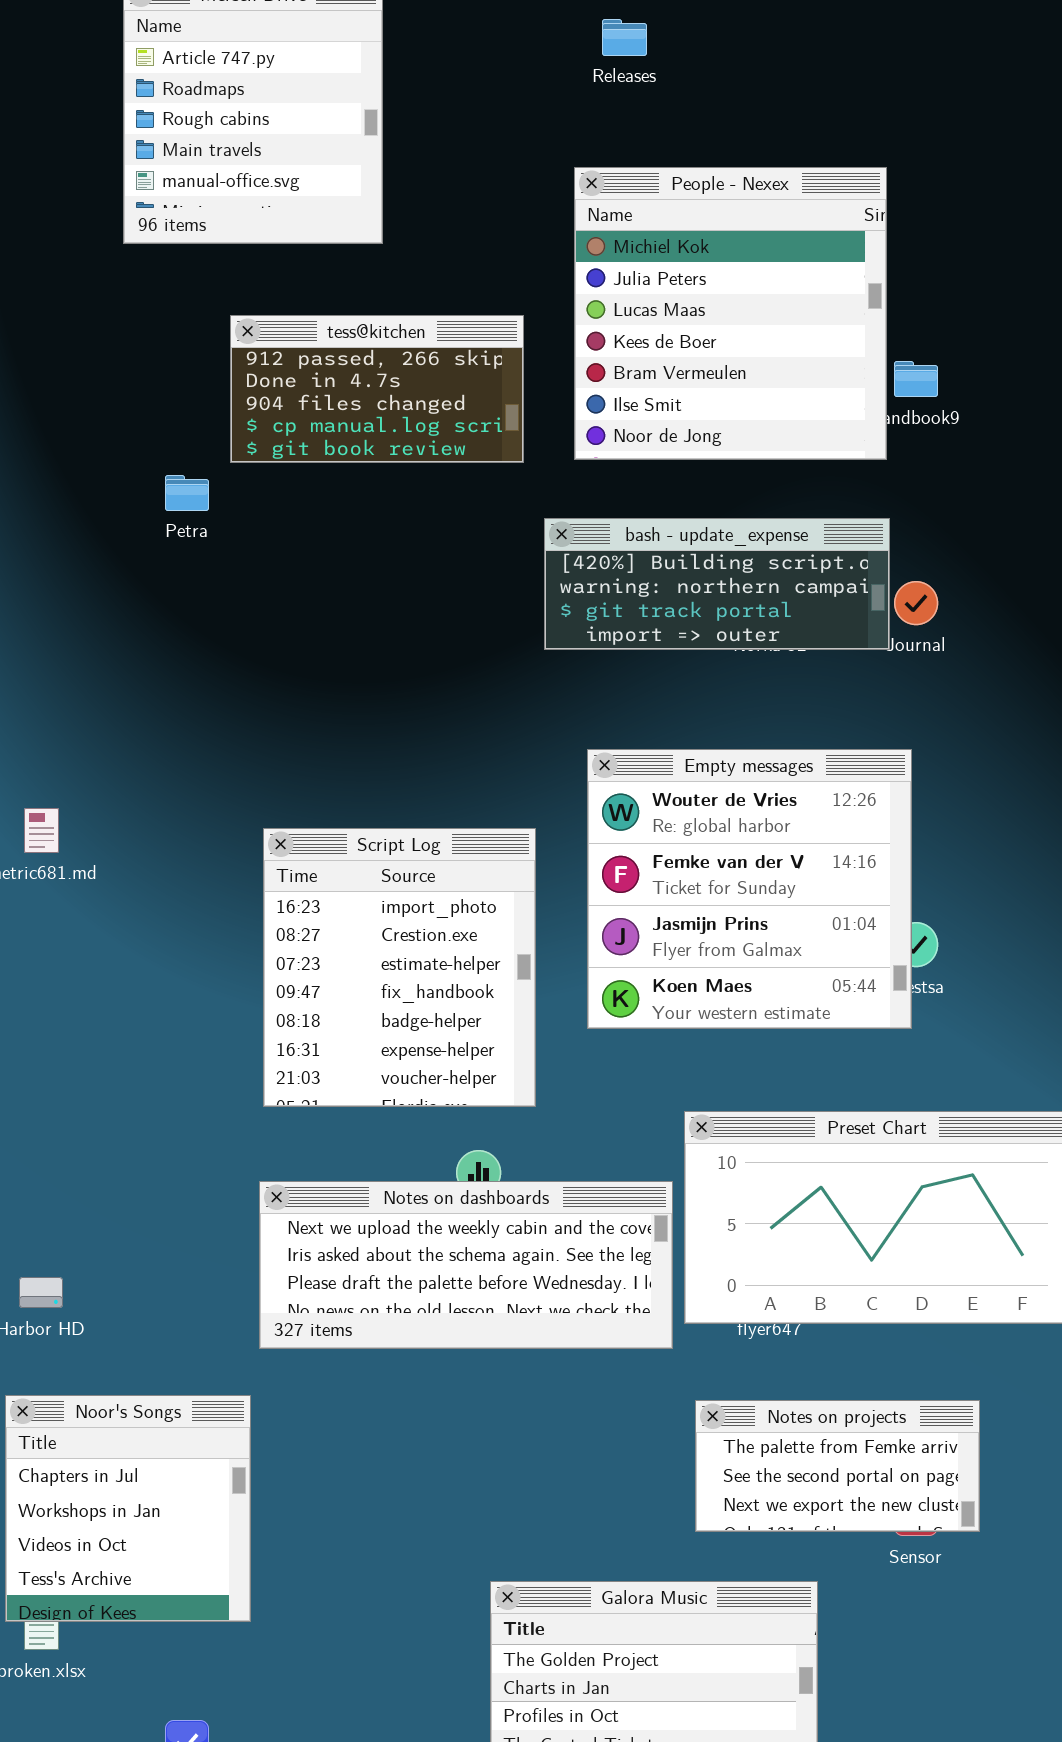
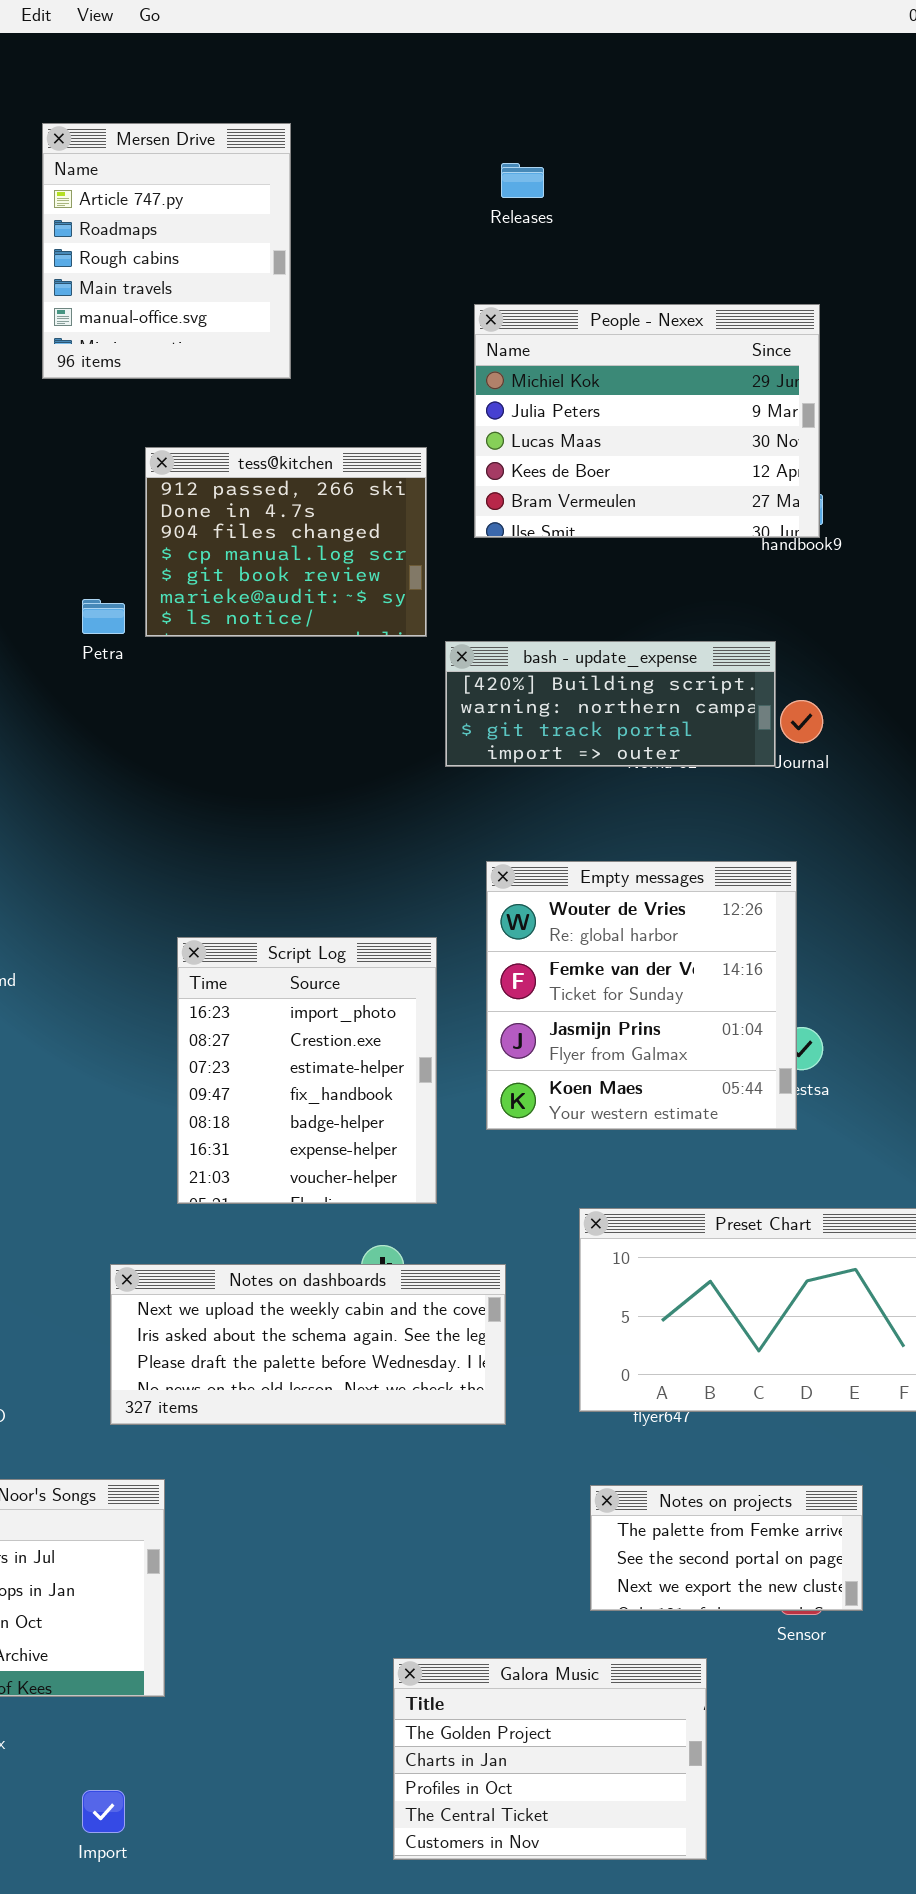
People - Nexex: [574,167,887,460] -> [474,304,820,538], resized
tess@kitchen: [230,315,524,463] -> [145,447,427,637], resized
Notes on dashboards: [259,1181,673,1349] -> [110,1264,506,1425], moved

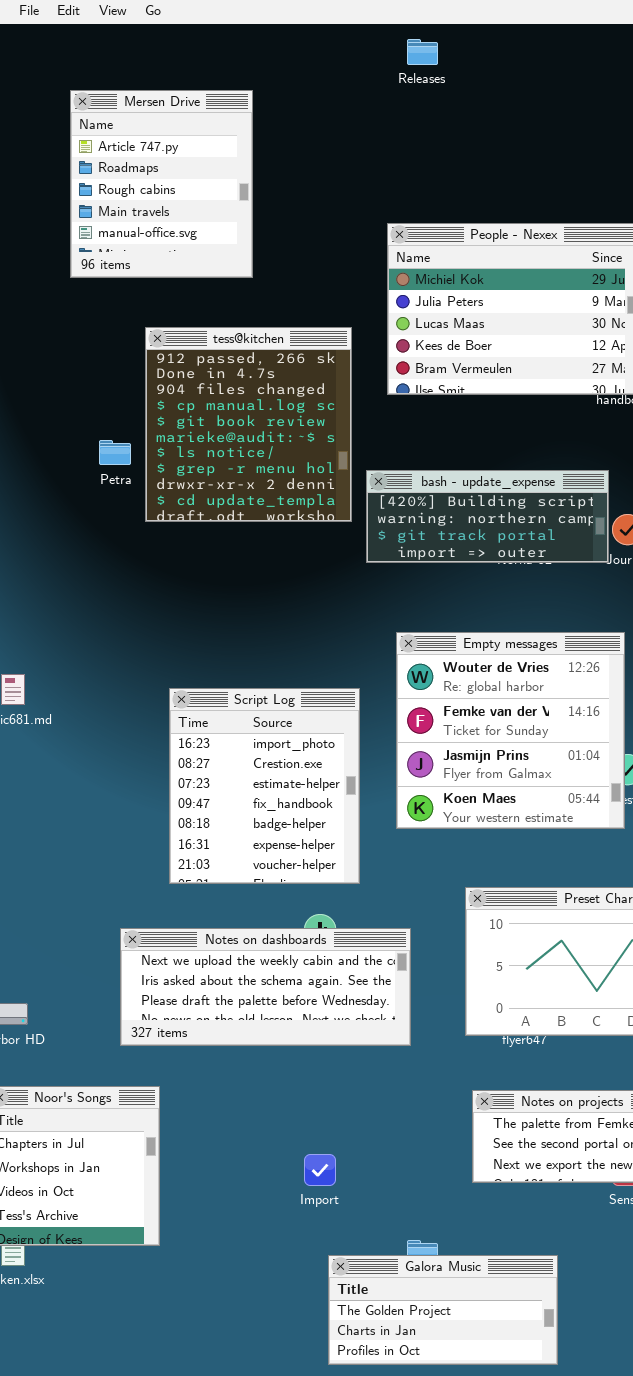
Releases: [501,163,544,198] -> [407,39,438,65], moved
tess@kitchen: [145,447,427,637] -> [145,327,352,522], resized
Galora Music: [393,1658,707,1860] -> [328,1255,558,1365], resized
Import: [82,1790,125,1833] -> [304,1154,336,1186], moved

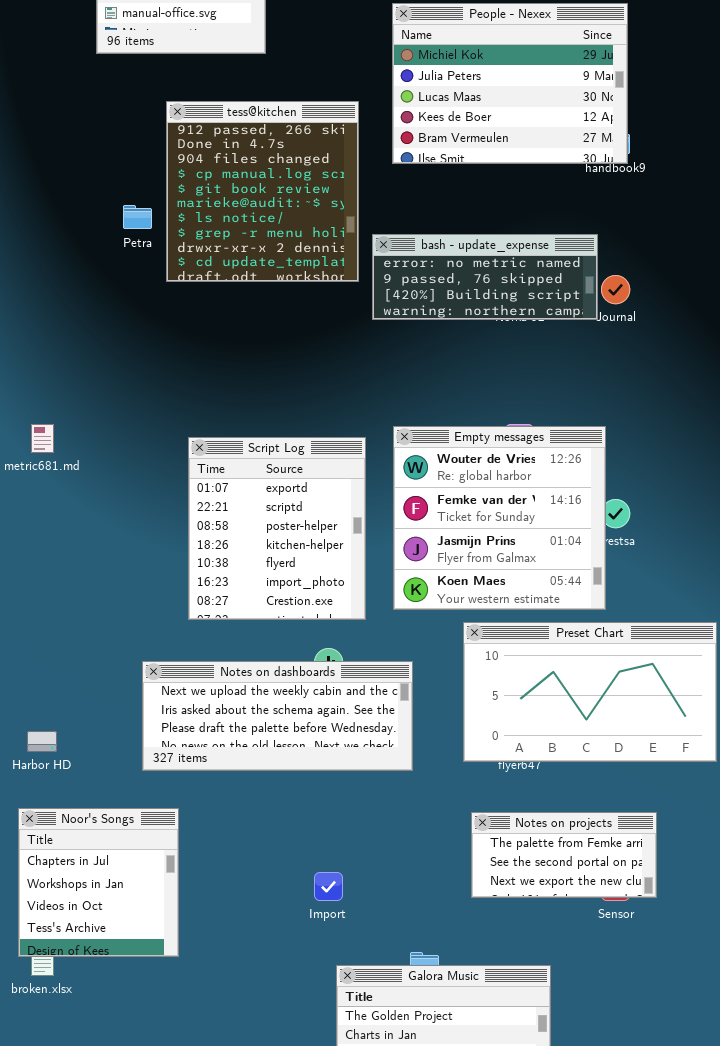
bash - update_expense: [366,470,609,563] -> [372,234,598,320], scrolled up 2 rows
Empty messages: [396,632,625,829] -> [393,426,606,610], moved
Script Log: [169,688,360,884] -> [188,437,366,620], scrolled up 5 rows

